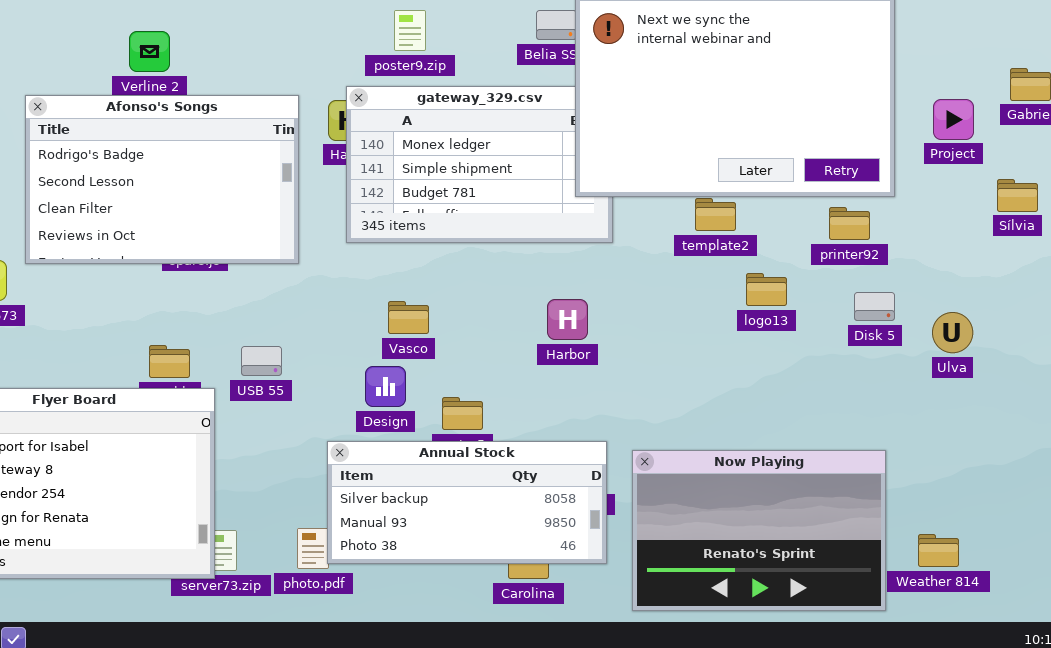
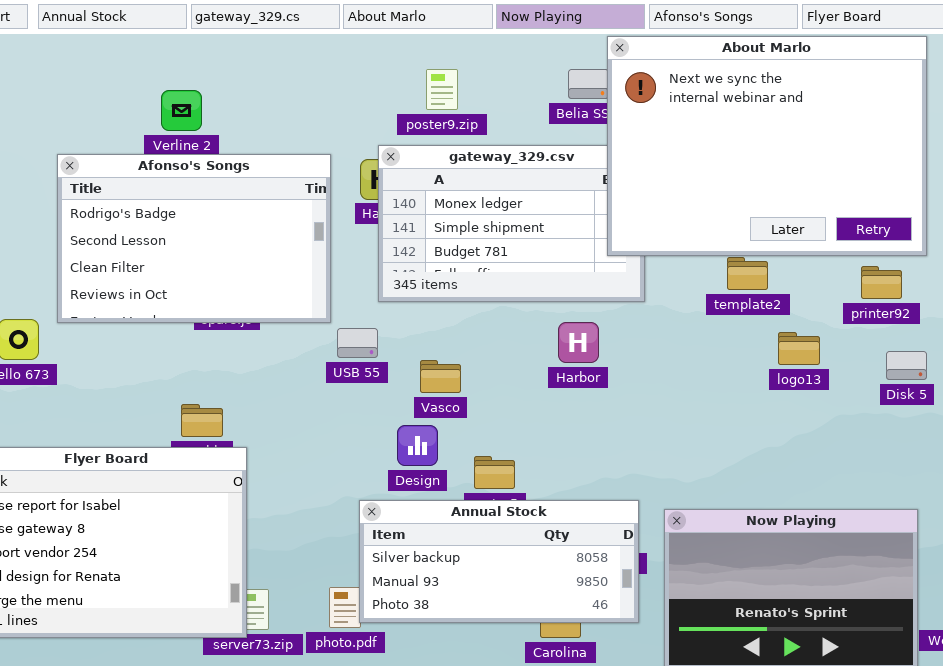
Harbor: [547,299,588,340] -> [558,322,599,363], moved
USB 55: [241,346,282,376] -> [337,328,378,358], moved

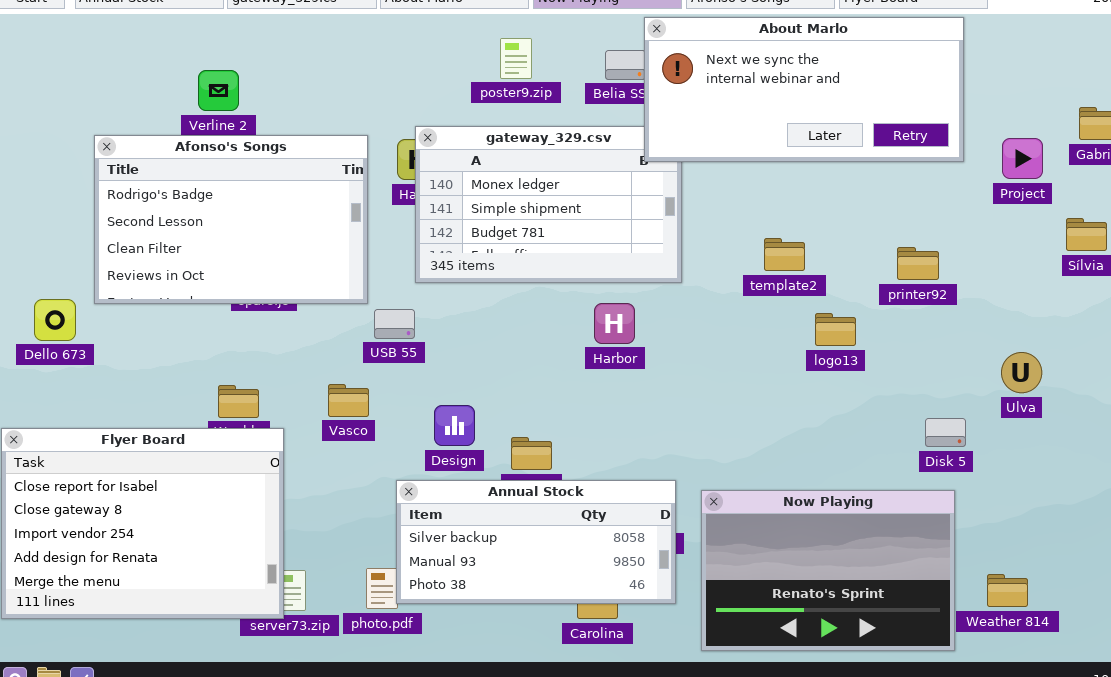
About Marlo: [607,36,927,256] -> [644,17,964,162], resized
poster9.zip: [426,69,458,110] -> [500,38,532,79], moved
Disk 5: [886,351,927,380] -> [925,418,966,447], moved
Vasco: [420,360,461,393] -> [328,384,369,417], moved

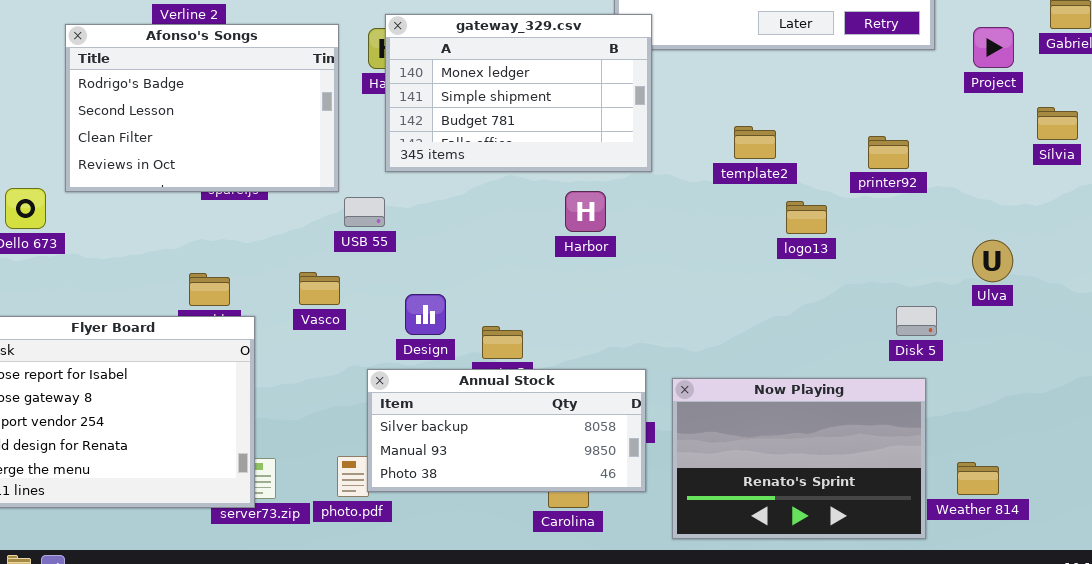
gateway_329.csv: [415,126,682,283] -> [385,14,652,172], raised

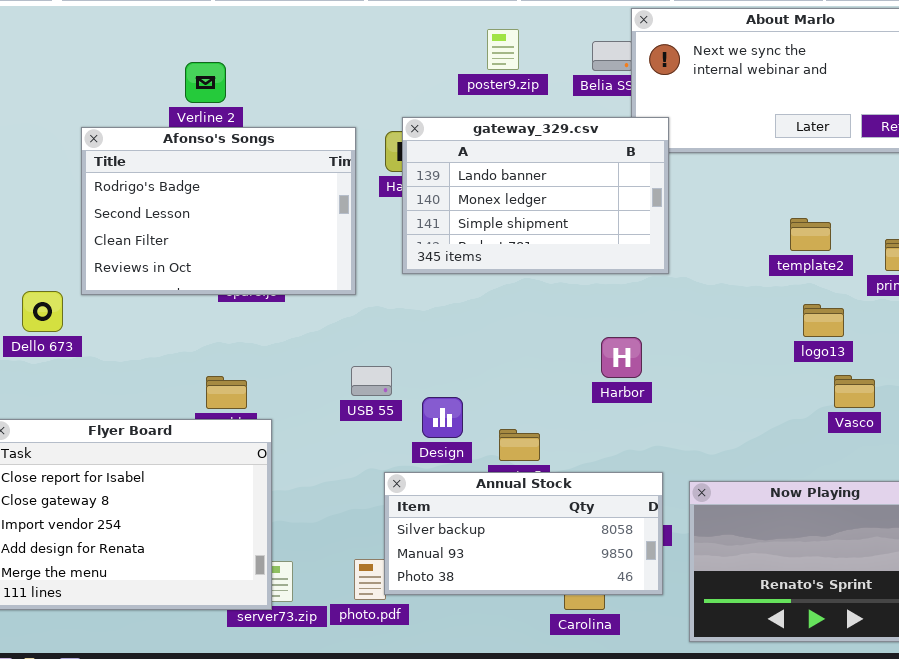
gateway_329.csv: [385,14,652,172] -> [402,117,669,274], scrolled up 1 row
template2: [734,126,776,159] -> [790,218,831,251], moved
Harbor: [565,191,606,232] -> [601,337,642,378], moved
USB 55: [344,197,385,227] -> [351,366,392,396], moved
Vasco: [299,272,340,305] -> [834,375,875,408], moved

